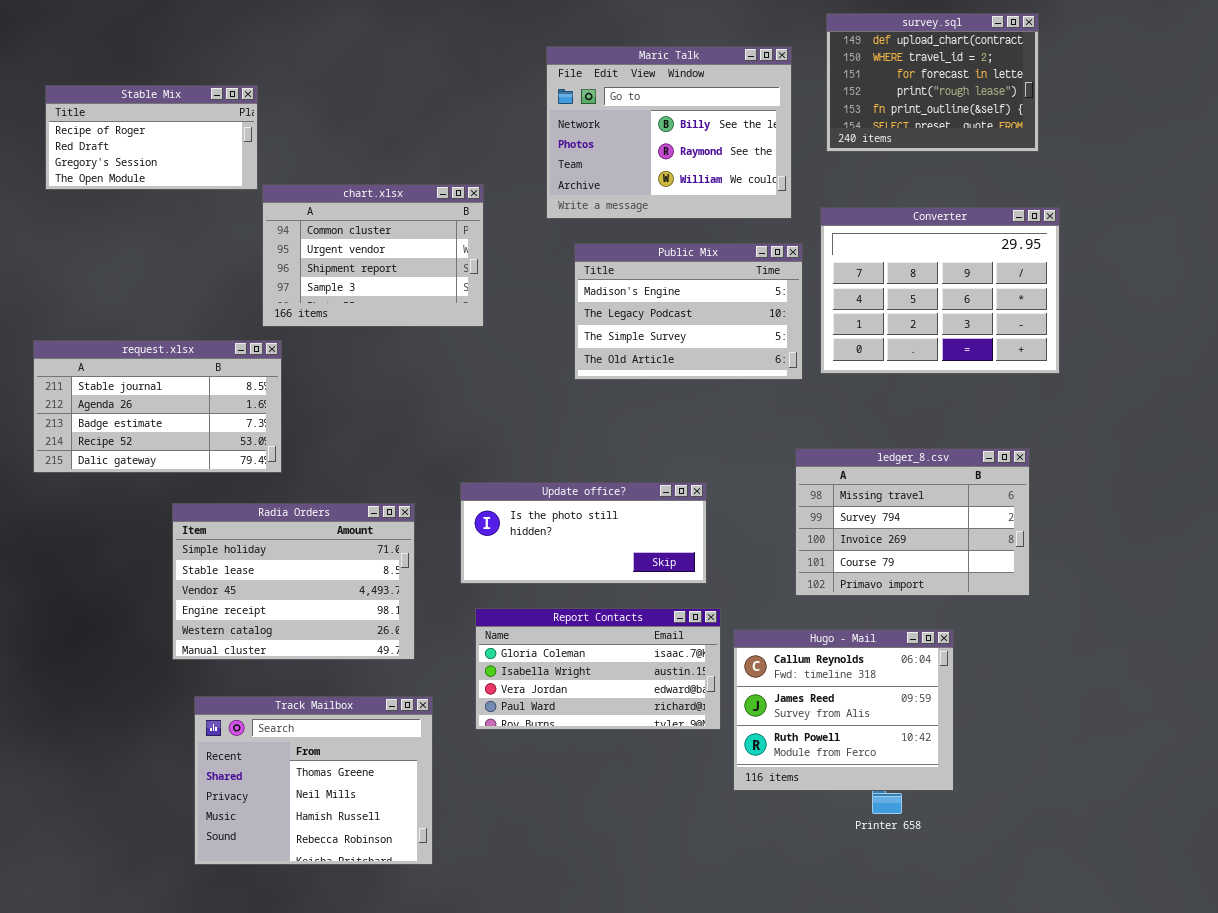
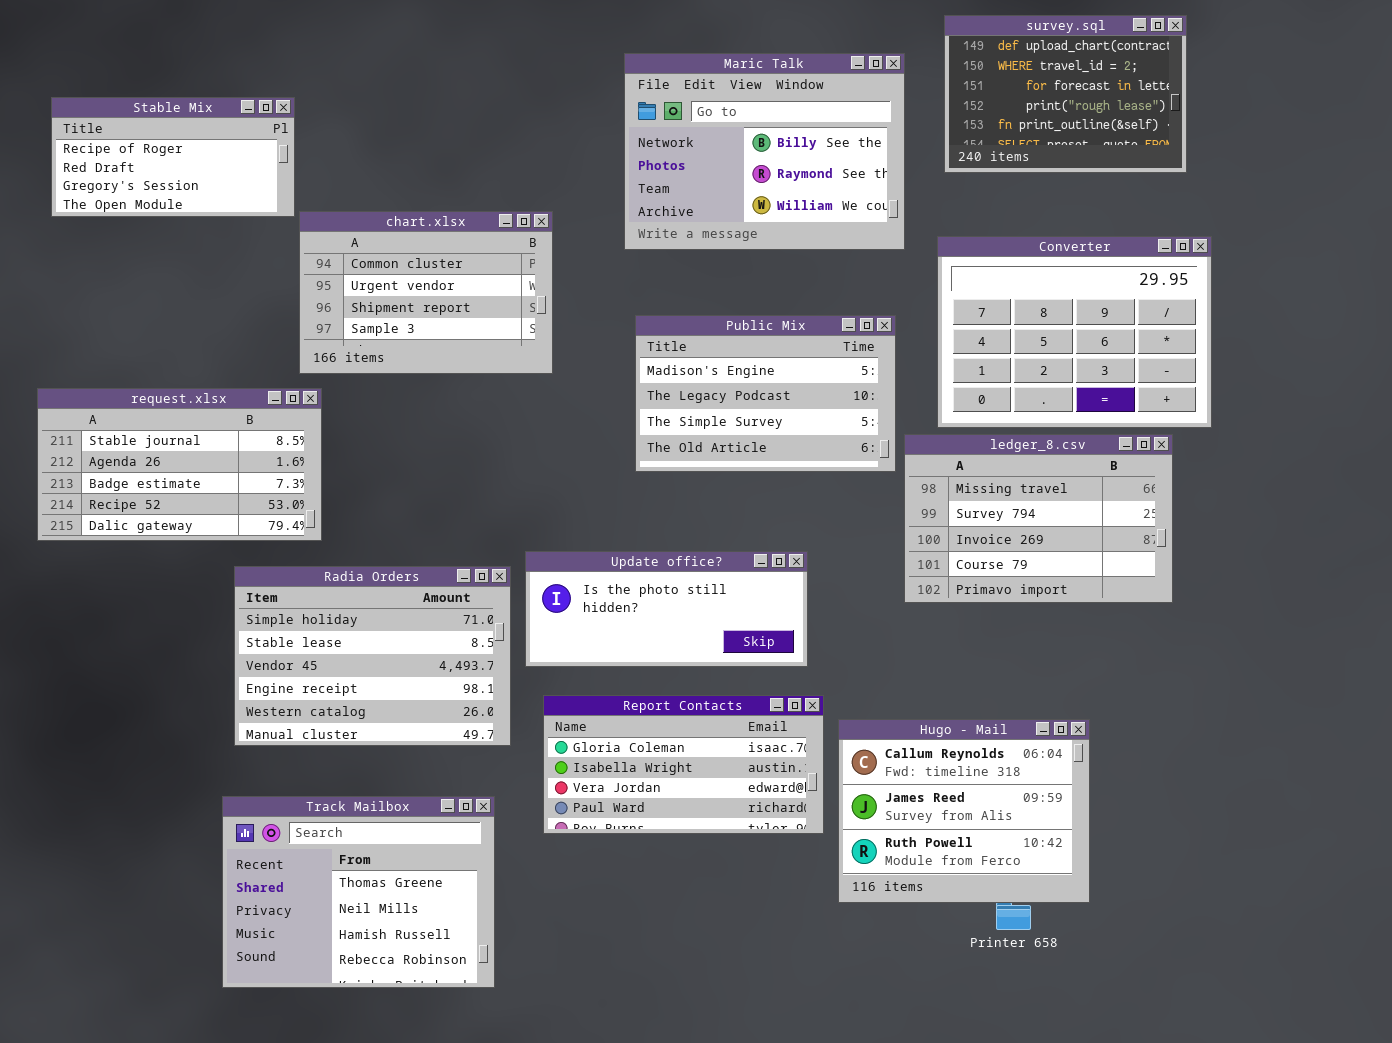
Public Mix: [574,243,803,380] -> [635,315,896,472], moved
ledger_8.csv: [795,448,1030,596] -> [904,434,1173,603], moved
Radia Orders: [172,503,415,660] -> [234,566,511,746], moved

